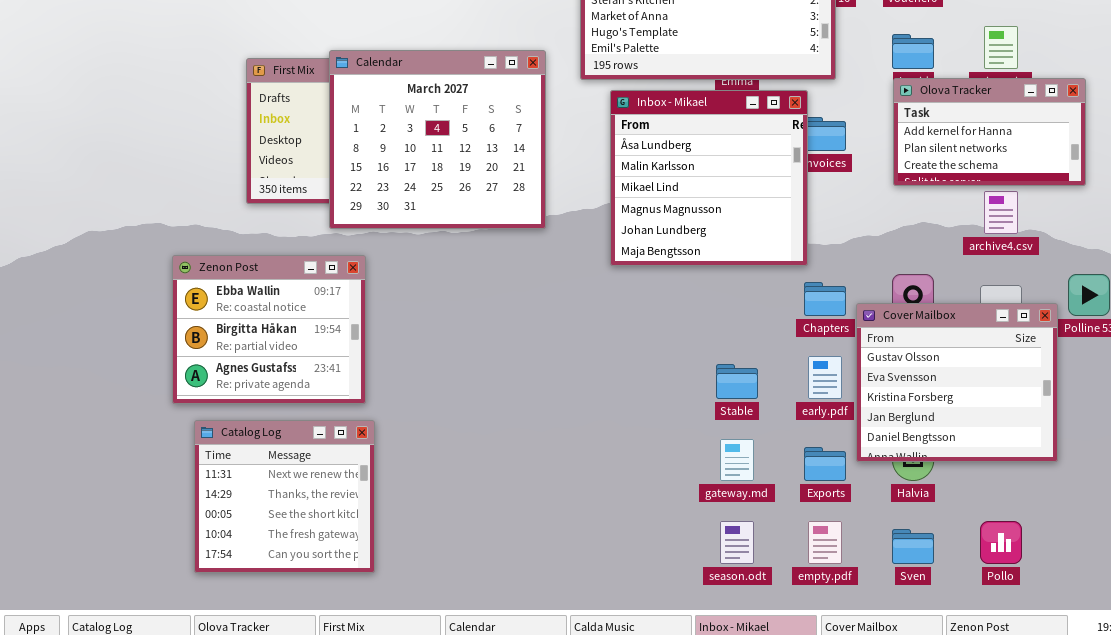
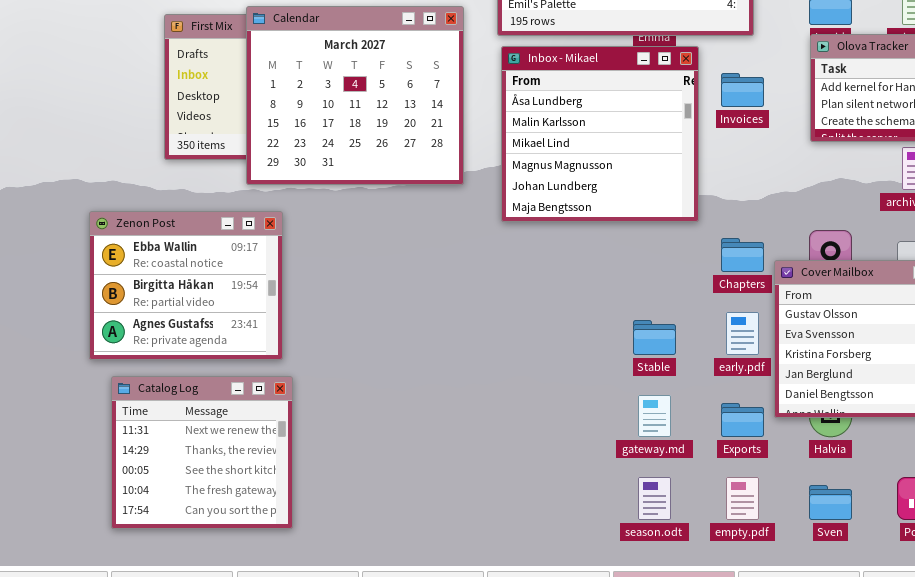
Inbox - Mikael: [610,90,808,266] -> [501,46,699,222], moved

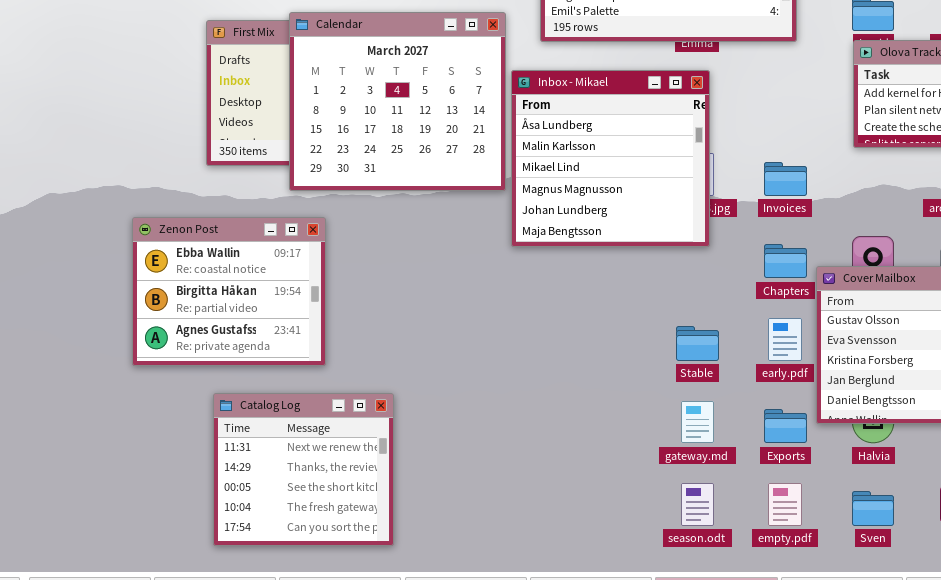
Inbox - Mikael: [501,46,699,222] -> [511,70,710,247], moved
Invoices: [721,73,764,107] -> [764,162,807,196], moved
Catalog Log: [111,376,293,529] -> [213,393,394,546], moved

